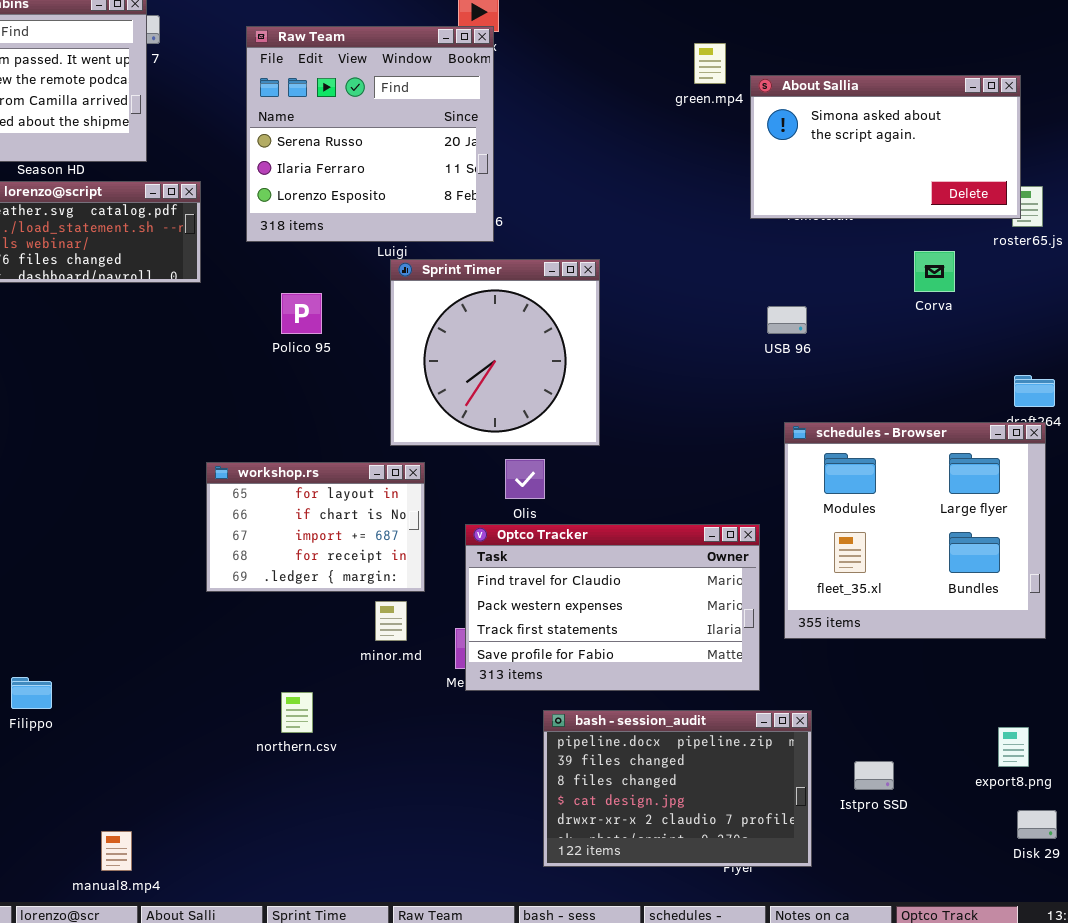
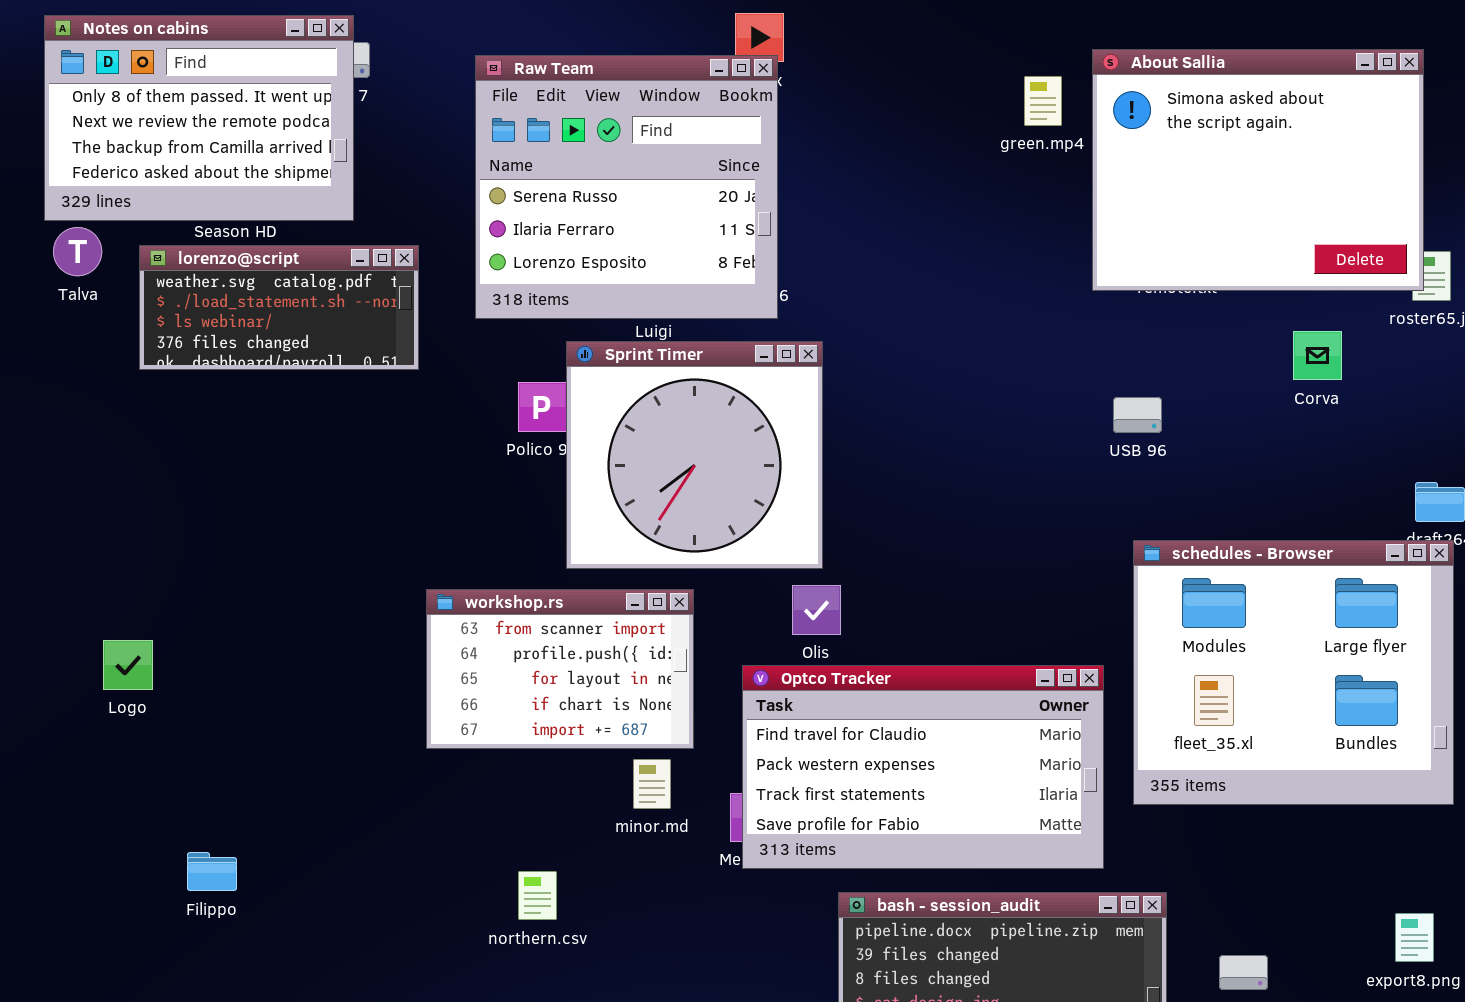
About Sallia: [750,75,1021,219] -> [1092,49,1424,291], resized
Sprint Timer: [390,259,600,446] -> [566,341,823,569], moved
workshop.rs: [206,462,425,592] -> [426,589,694,749], scrolled up 2 rows

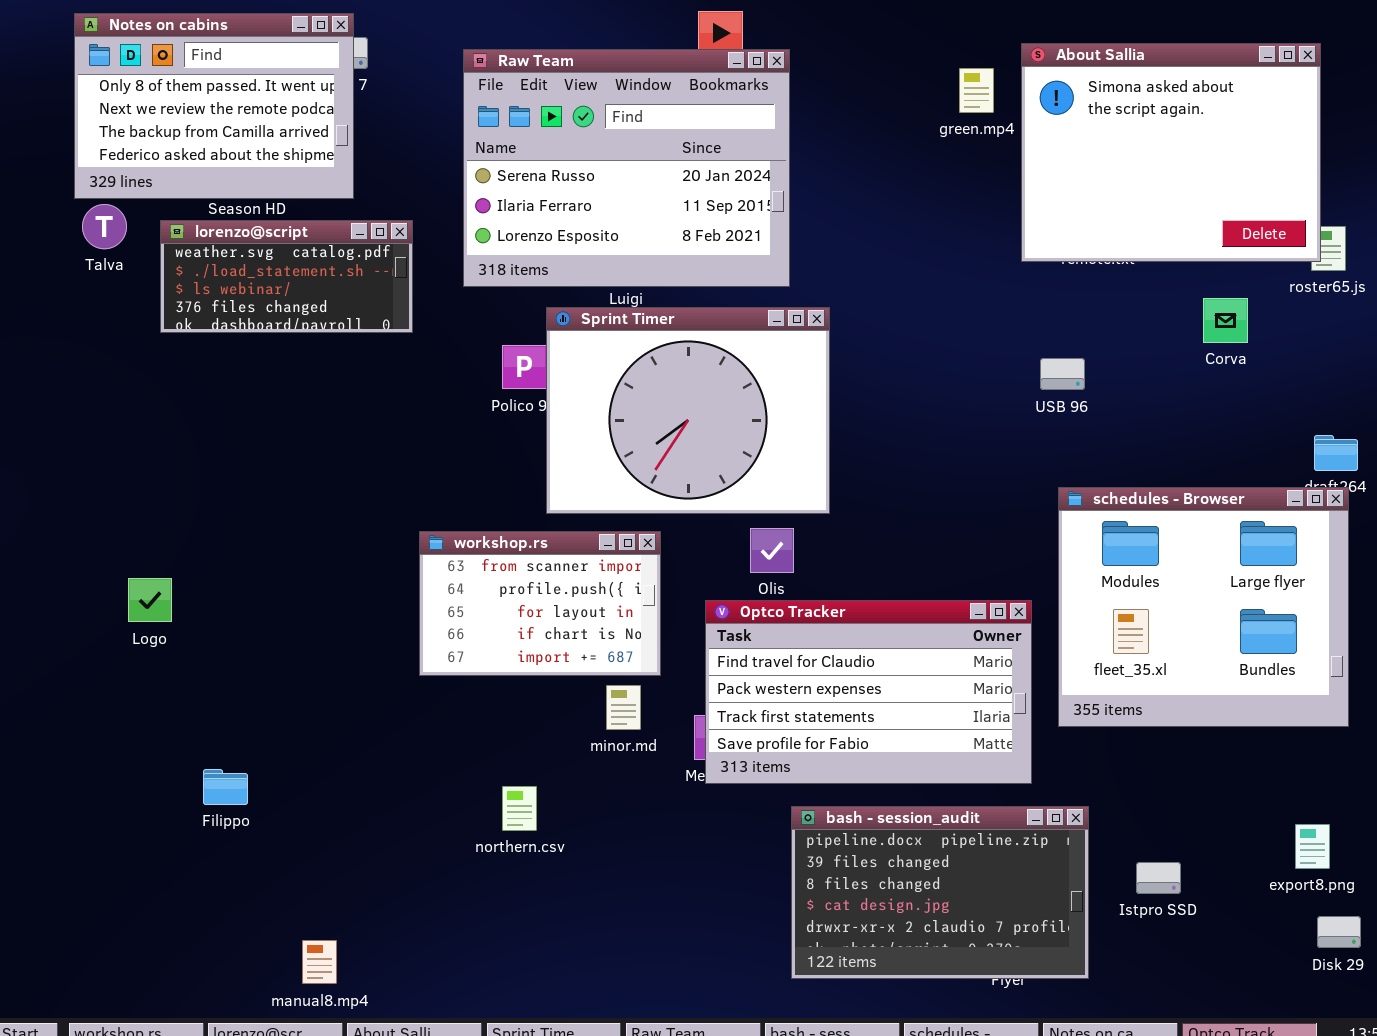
Raw Team: [475,55,778,319] -> [463,49,790,287], resized
Sprint Timer: [566,341,823,569] -> [546,307,830,514], resized

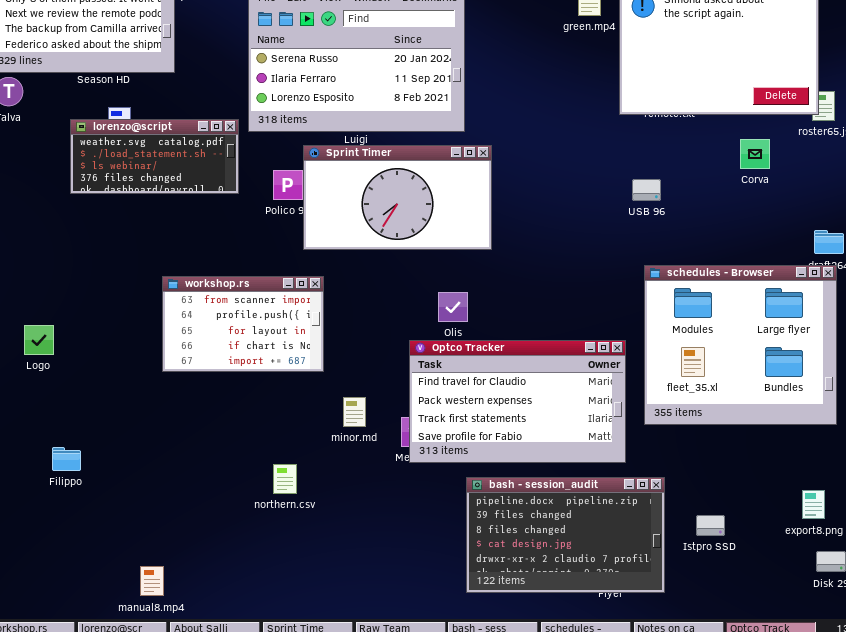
lorenzo@script: [160,220,413,333] -> [70,119,239,194], moved
Sprint Timer: [546,307,830,514] -> [303,145,492,250], resized
workshop.rs: [419,531,661,676] -> [162,276,324,372], moved
Filippo: [203,769,248,805] -> [52,447,81,471], moved

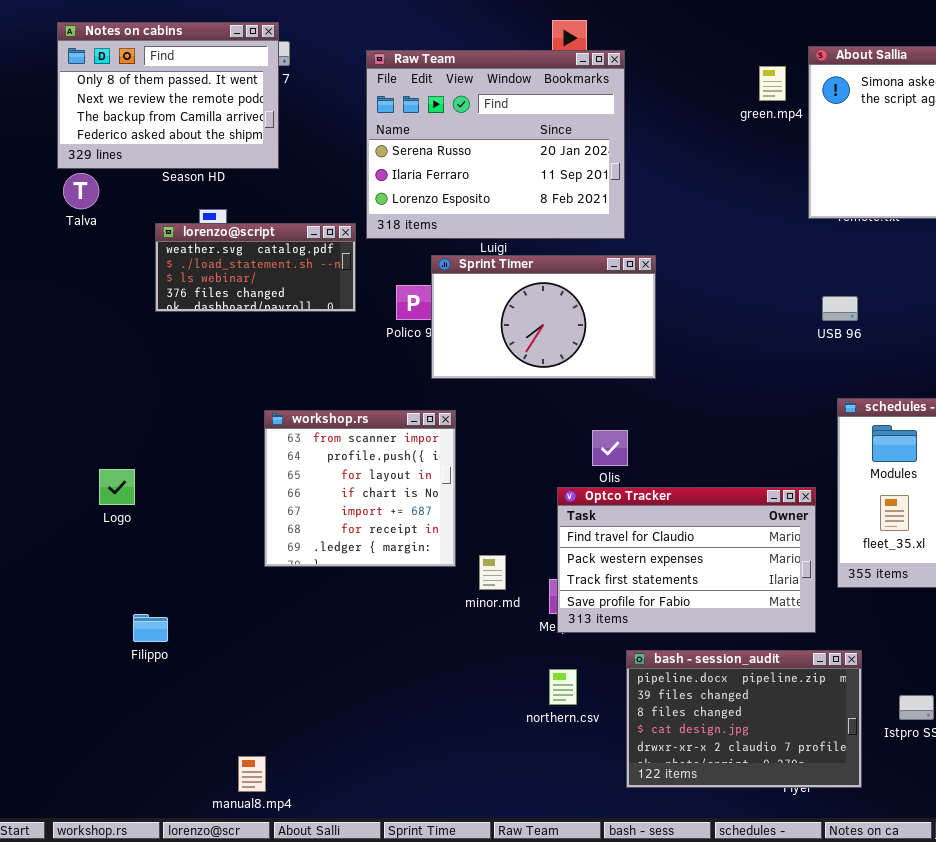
workshop.rs: [162,276,324,372] -> [264,410,456,567], resized
northern.csv: [273,464,297,494] -> [549,669,577,705], moved

